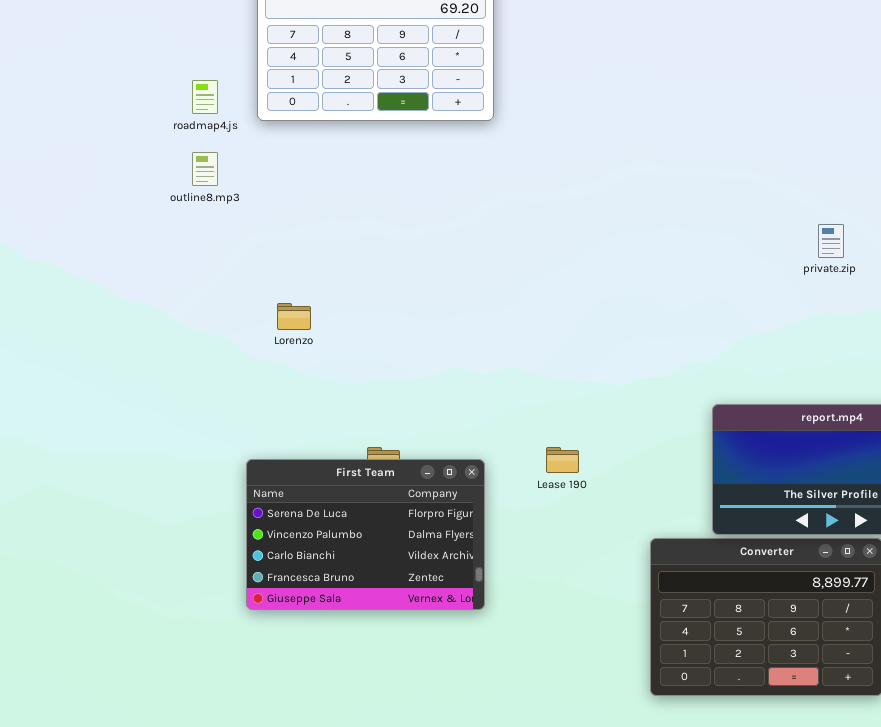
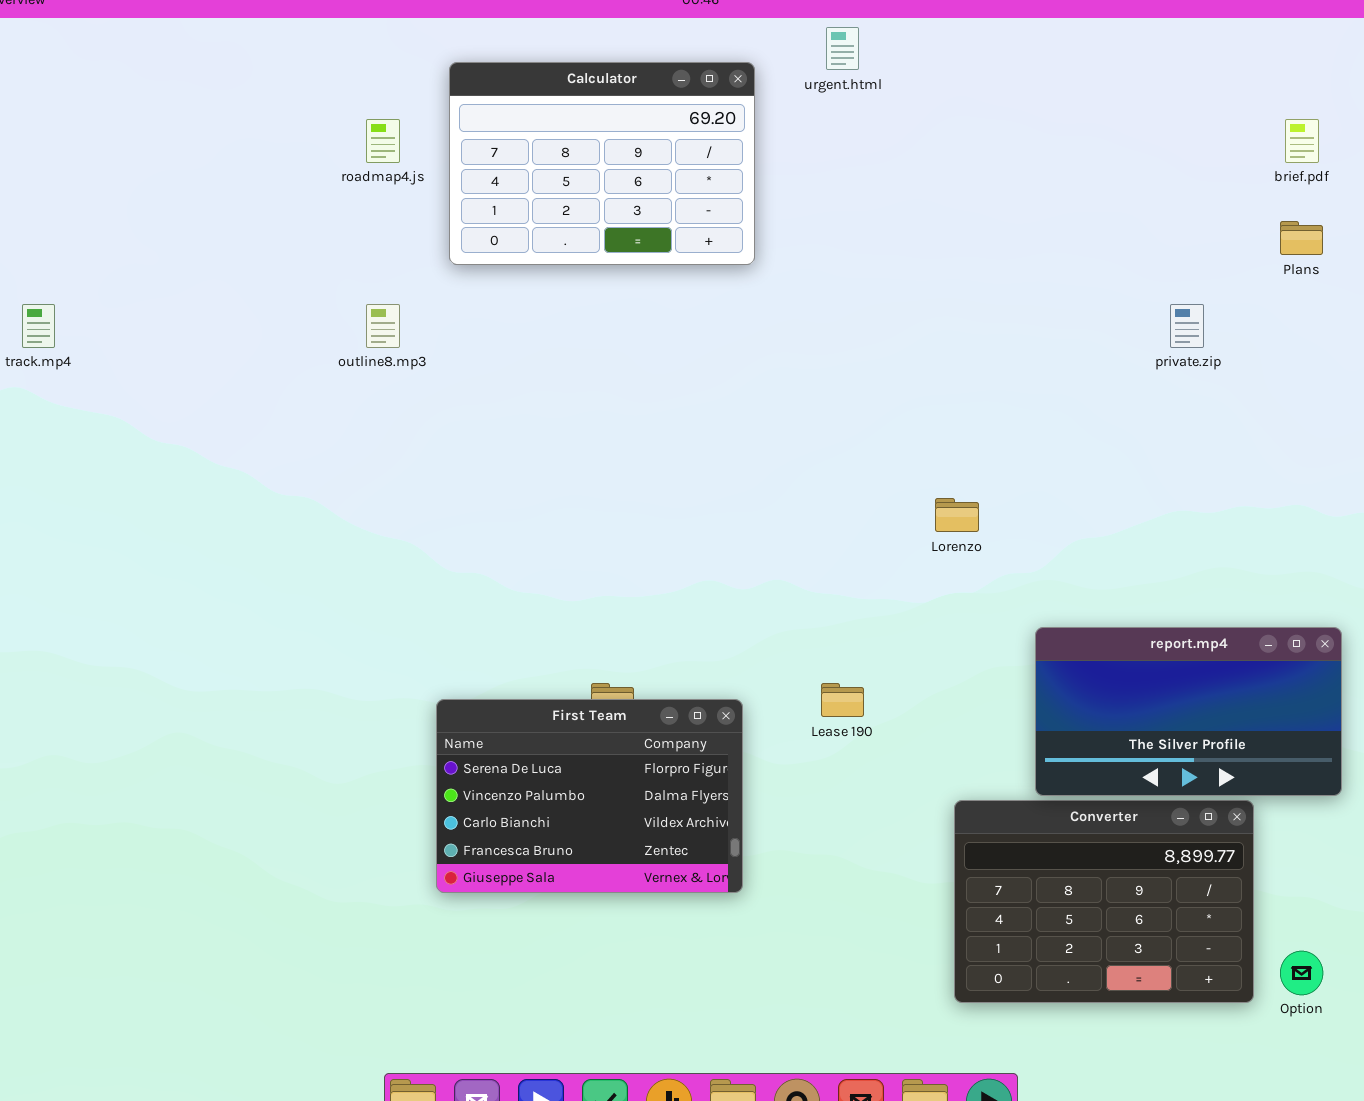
roadmap4.js: [192,80,218,114] -> [366,119,400,163], moved
private.zip: [818,224,844,258] -> [1170,304,1204,348], moved
Lorenzo: [277,303,311,330] -> [935,498,979,532], moved

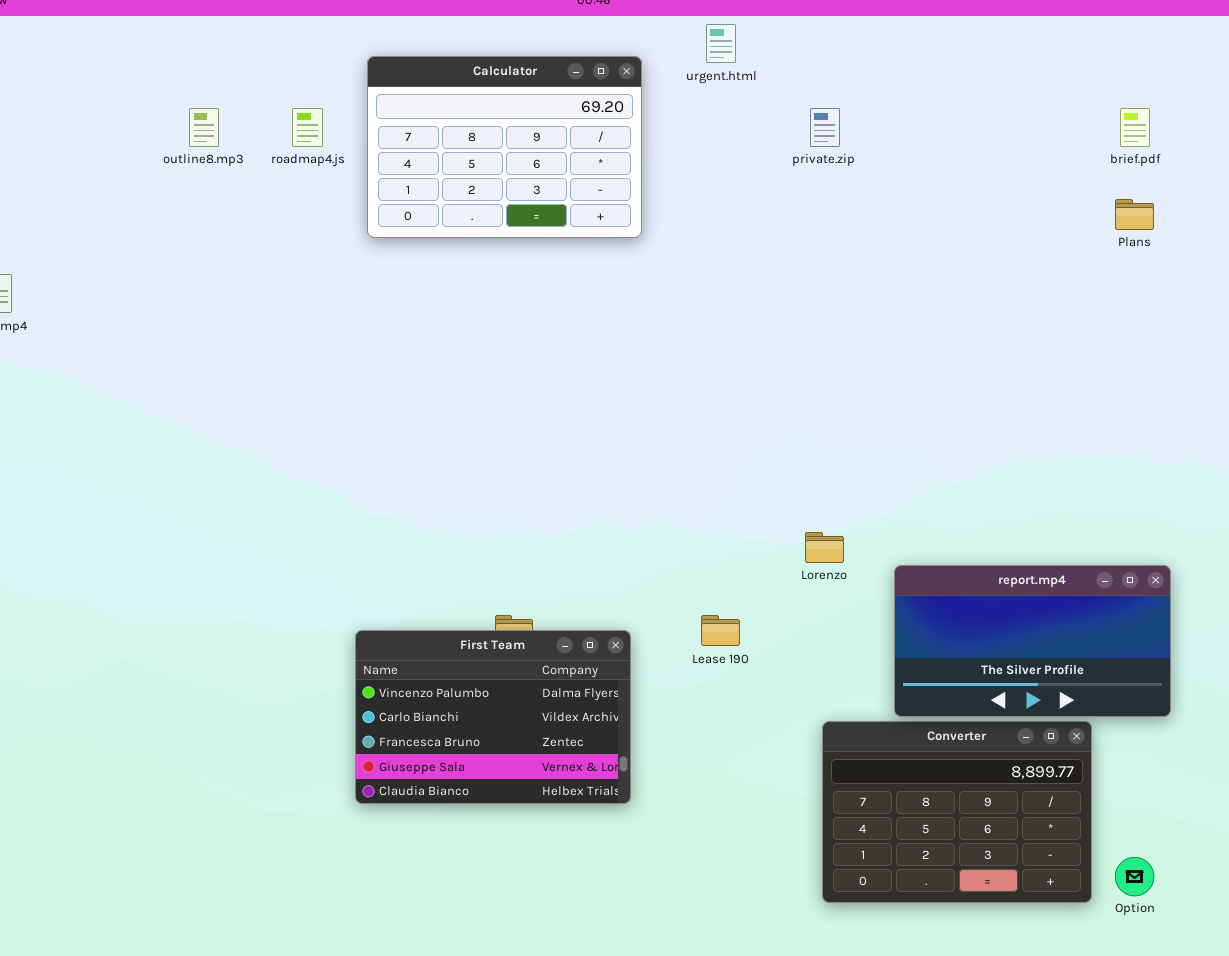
outline8.mp3: [366,304,400,348] -> [189,108,219,147], moved
private.zip: [1170,304,1204,348] -> [810,108,840,147], moved
Lorenzo: [935,498,979,532] -> [805,532,844,563], moved
First Team: [436,699,743,893] -> [355,630,631,804], scrolled down 1 row

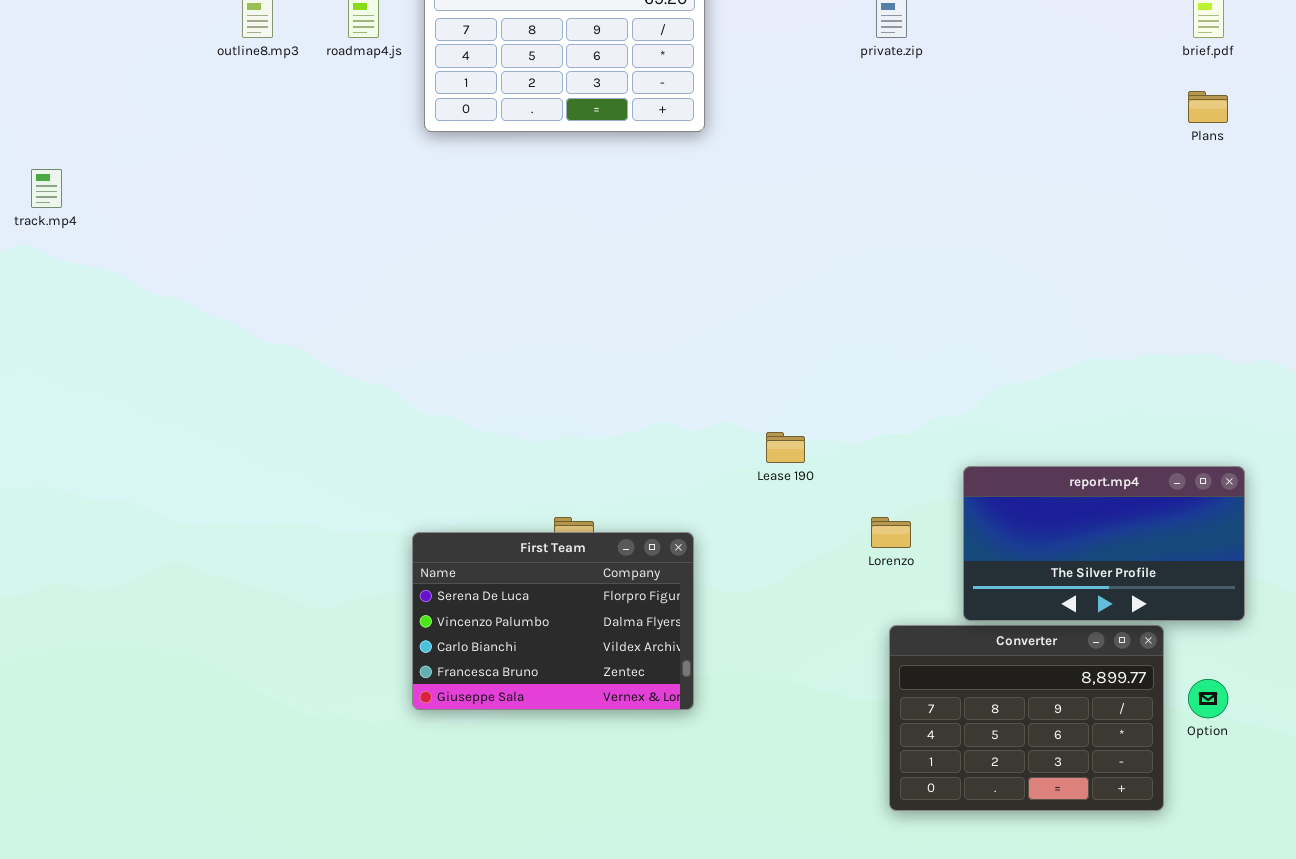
Lorenzo: [805,532,844,563] -> [871,517,911,548], moved
Lease 190: [701,615,740,646] -> [766,432,805,463], moved
First Team: [355,630,631,804] -> [412,532,694,710], scrolled up 1 row
Option: [1115,857,1154,896] -> [1188,679,1228,718], moved

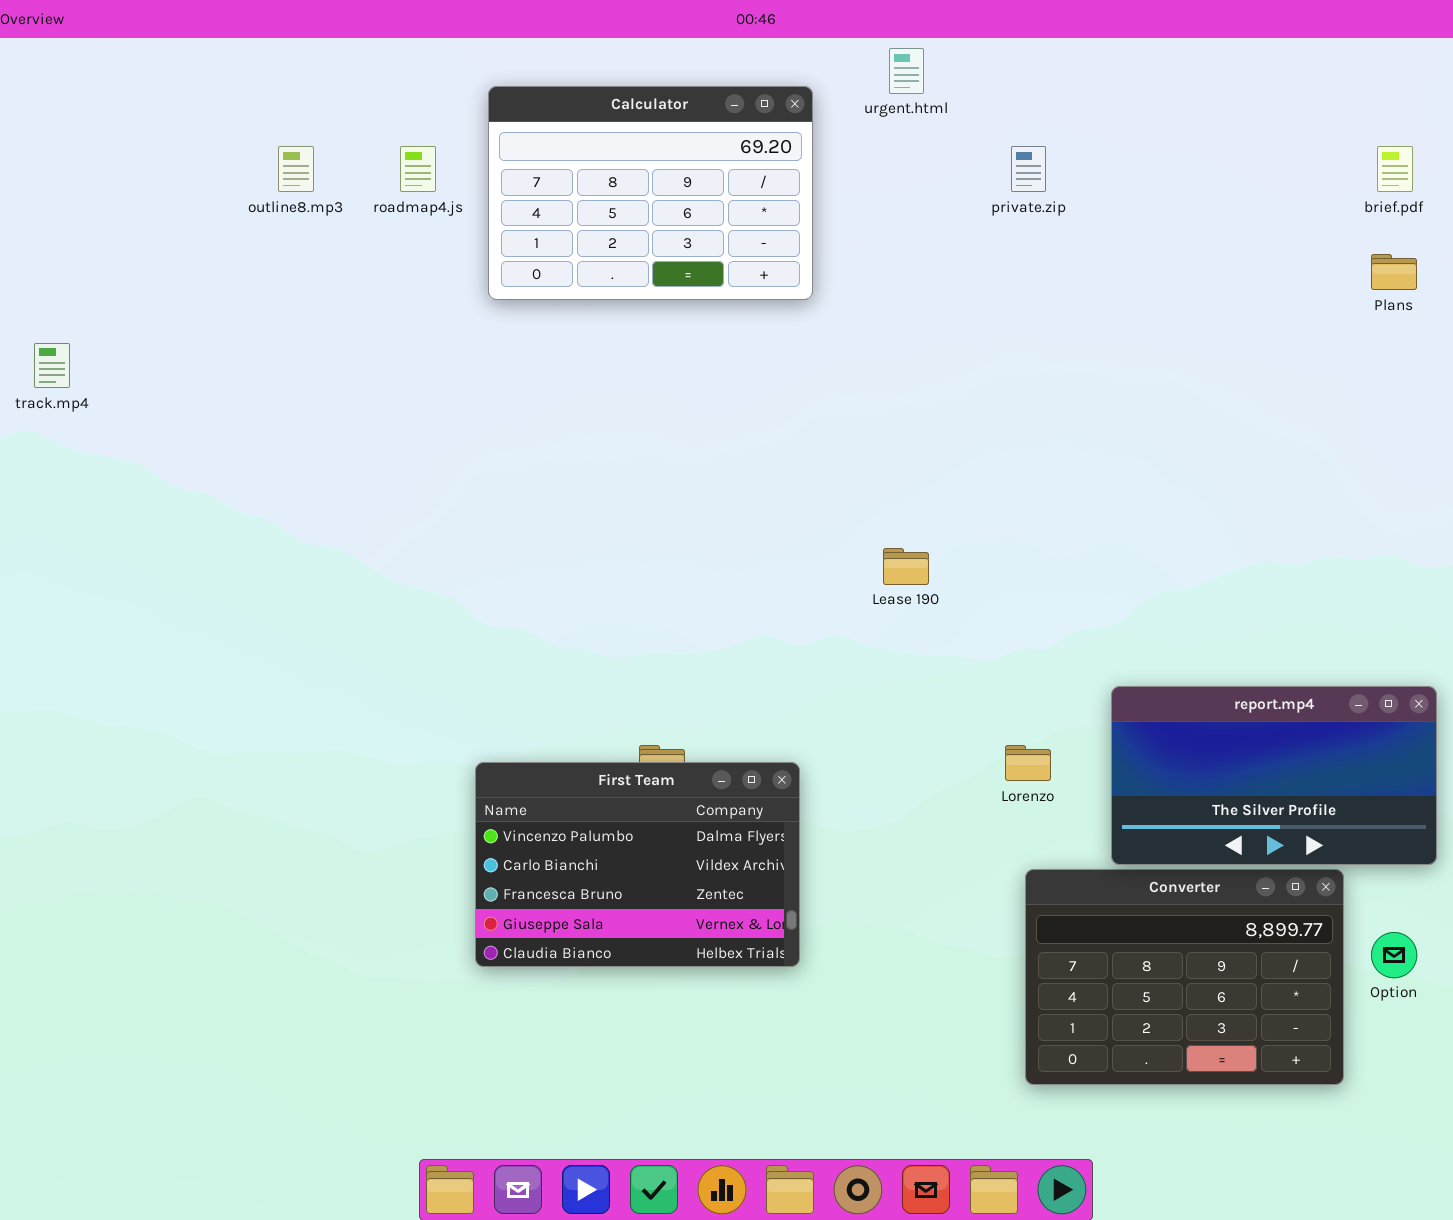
Lease 190: [766,432,805,463] -> [883,548,929,585], moved
First Team: [412,532,694,710] -> [475,762,800,967], scrolled down 1 row

